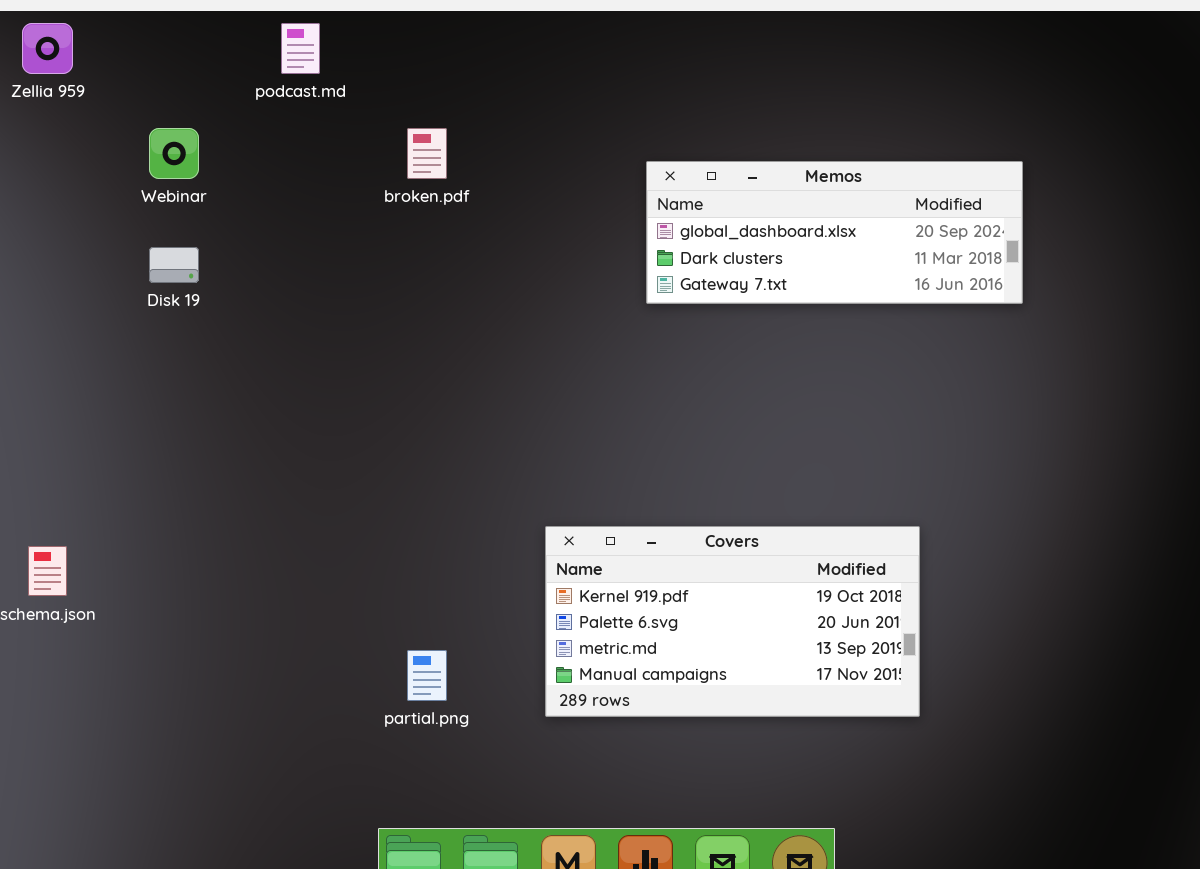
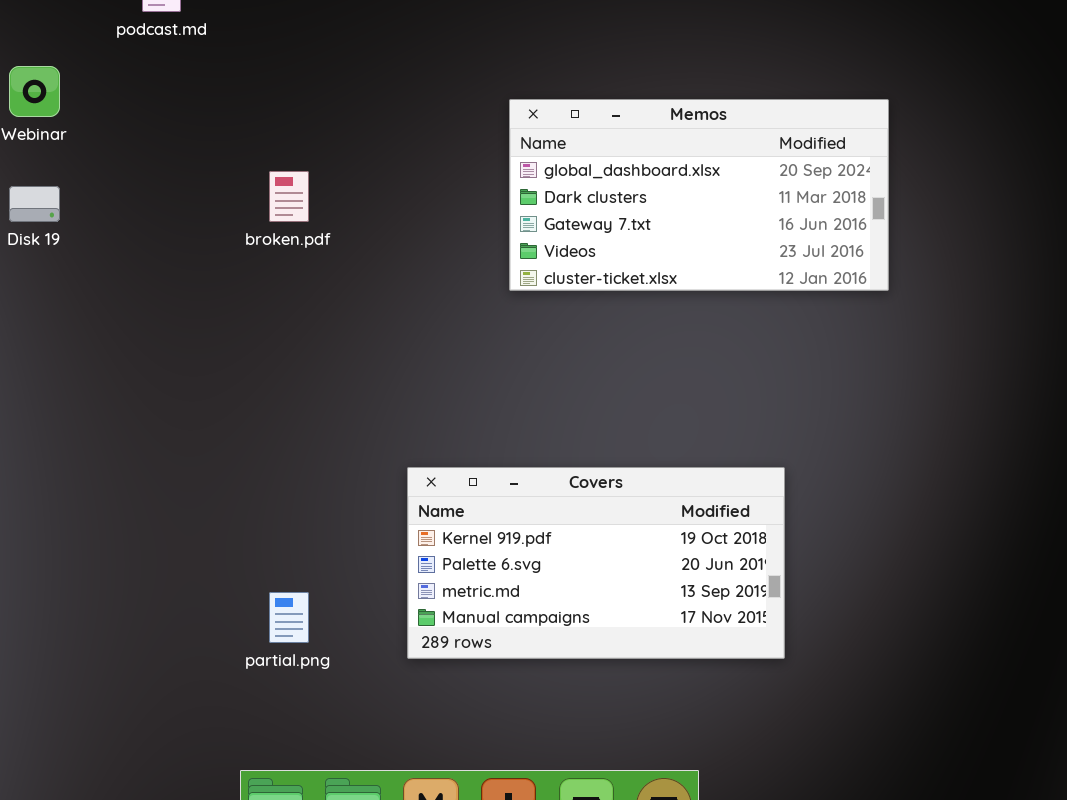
broken.pdf: [407,128,447,179] -> [269,171,309,222], moved
Memos: [646,161,1023,304] -> [509,99,889,291], resized

